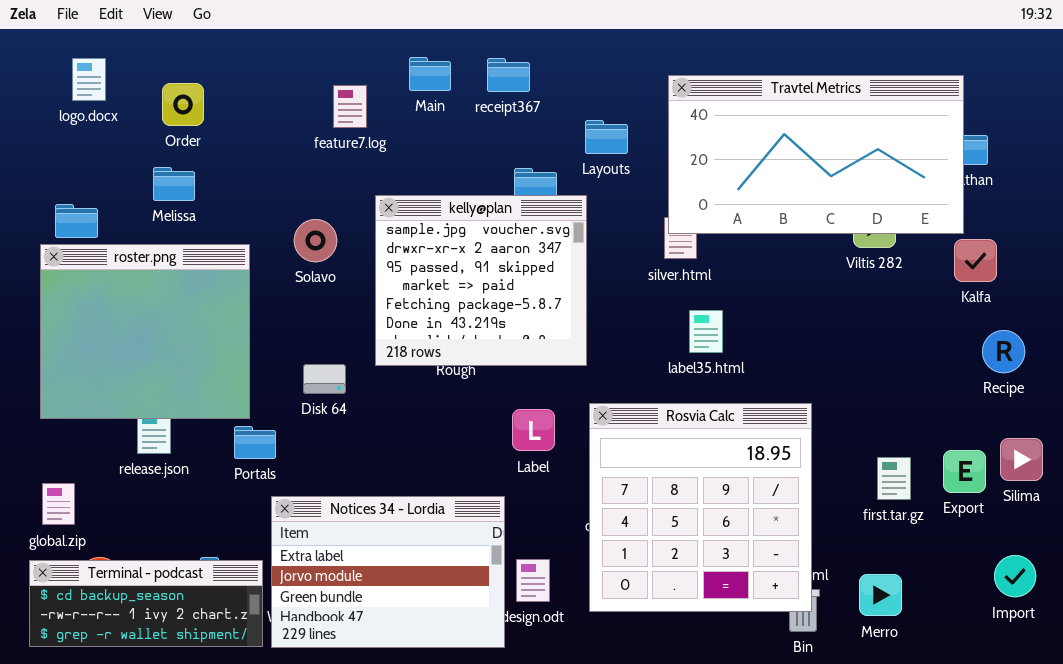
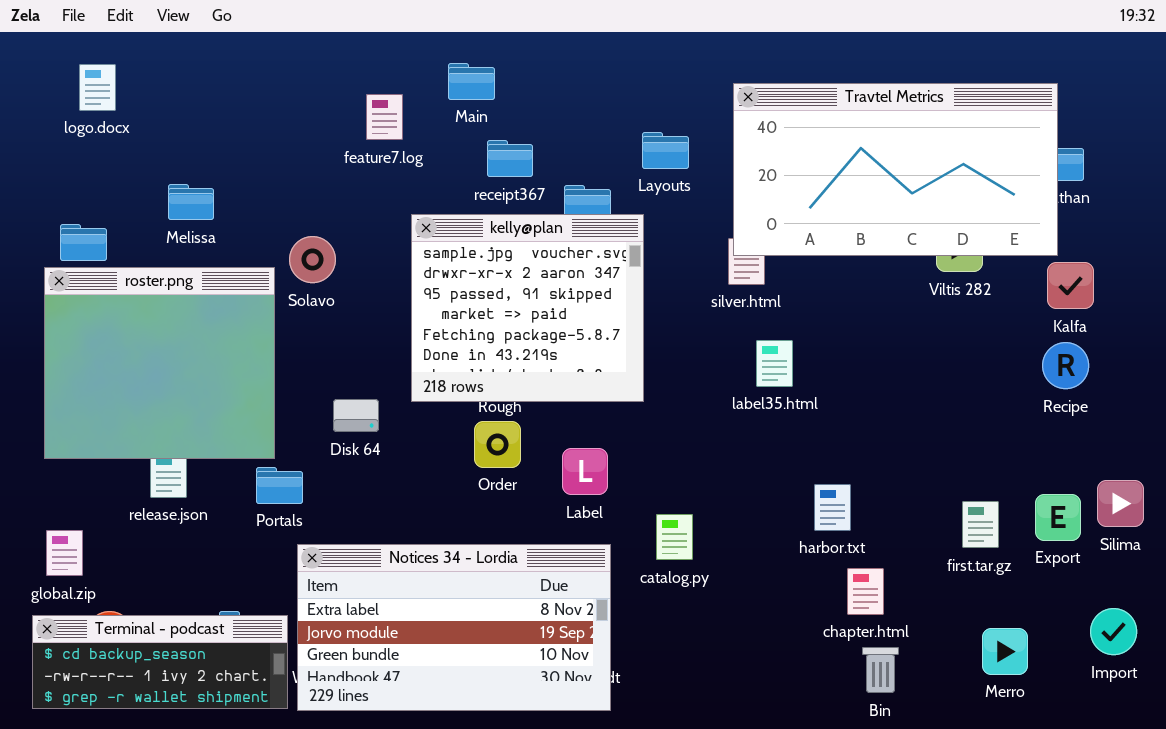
receipt367: [487,58,530,92] -> [487,140,533,177], moved
Order: [162,83,204,126] -> [474,421,521,468], moved
Solavo: [294,219,337,262] -> [289,236,336,283], moved
Recipe: [982,330,1025,373] -> [1042,342,1089,389], moved
Rosvia Calc: [589,403,812,612] -> none, closed
Notices 34 - Lordia: [271,496,505,648] -> [297,544,611,711], resized
Merro: [859,574,902,616] -> [982,628,1028,675], moved

